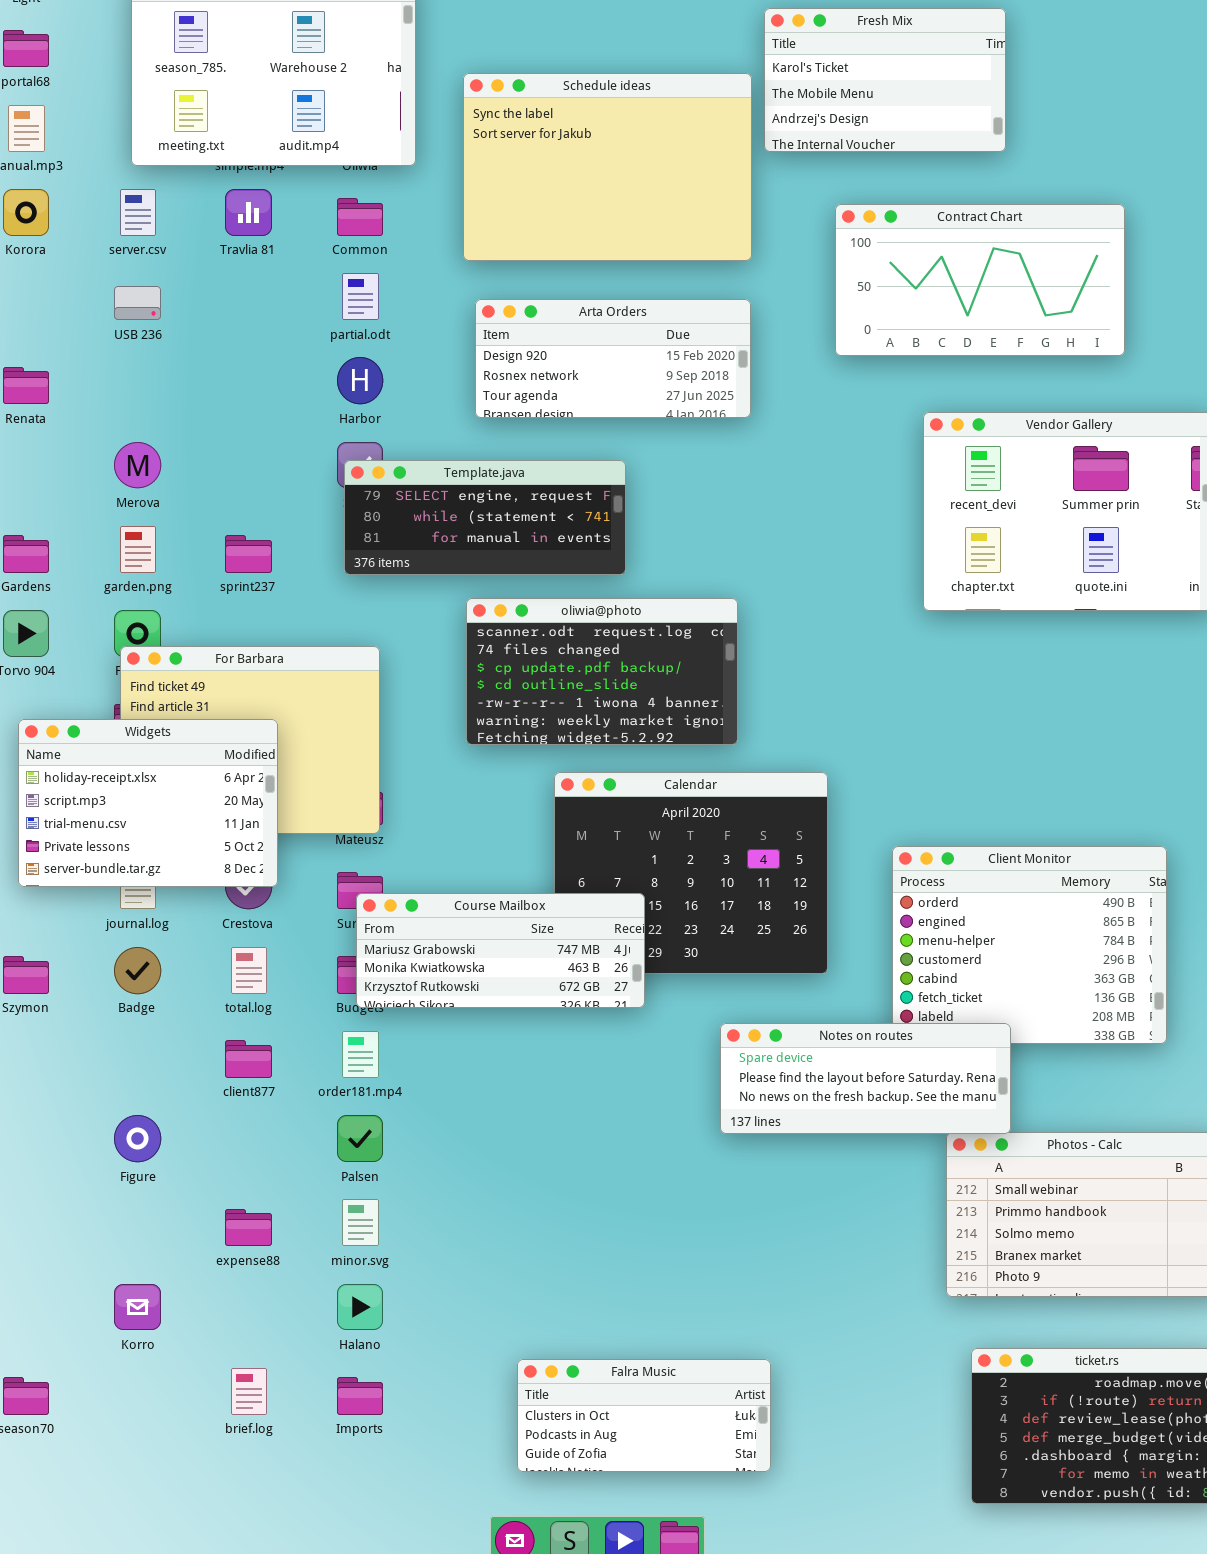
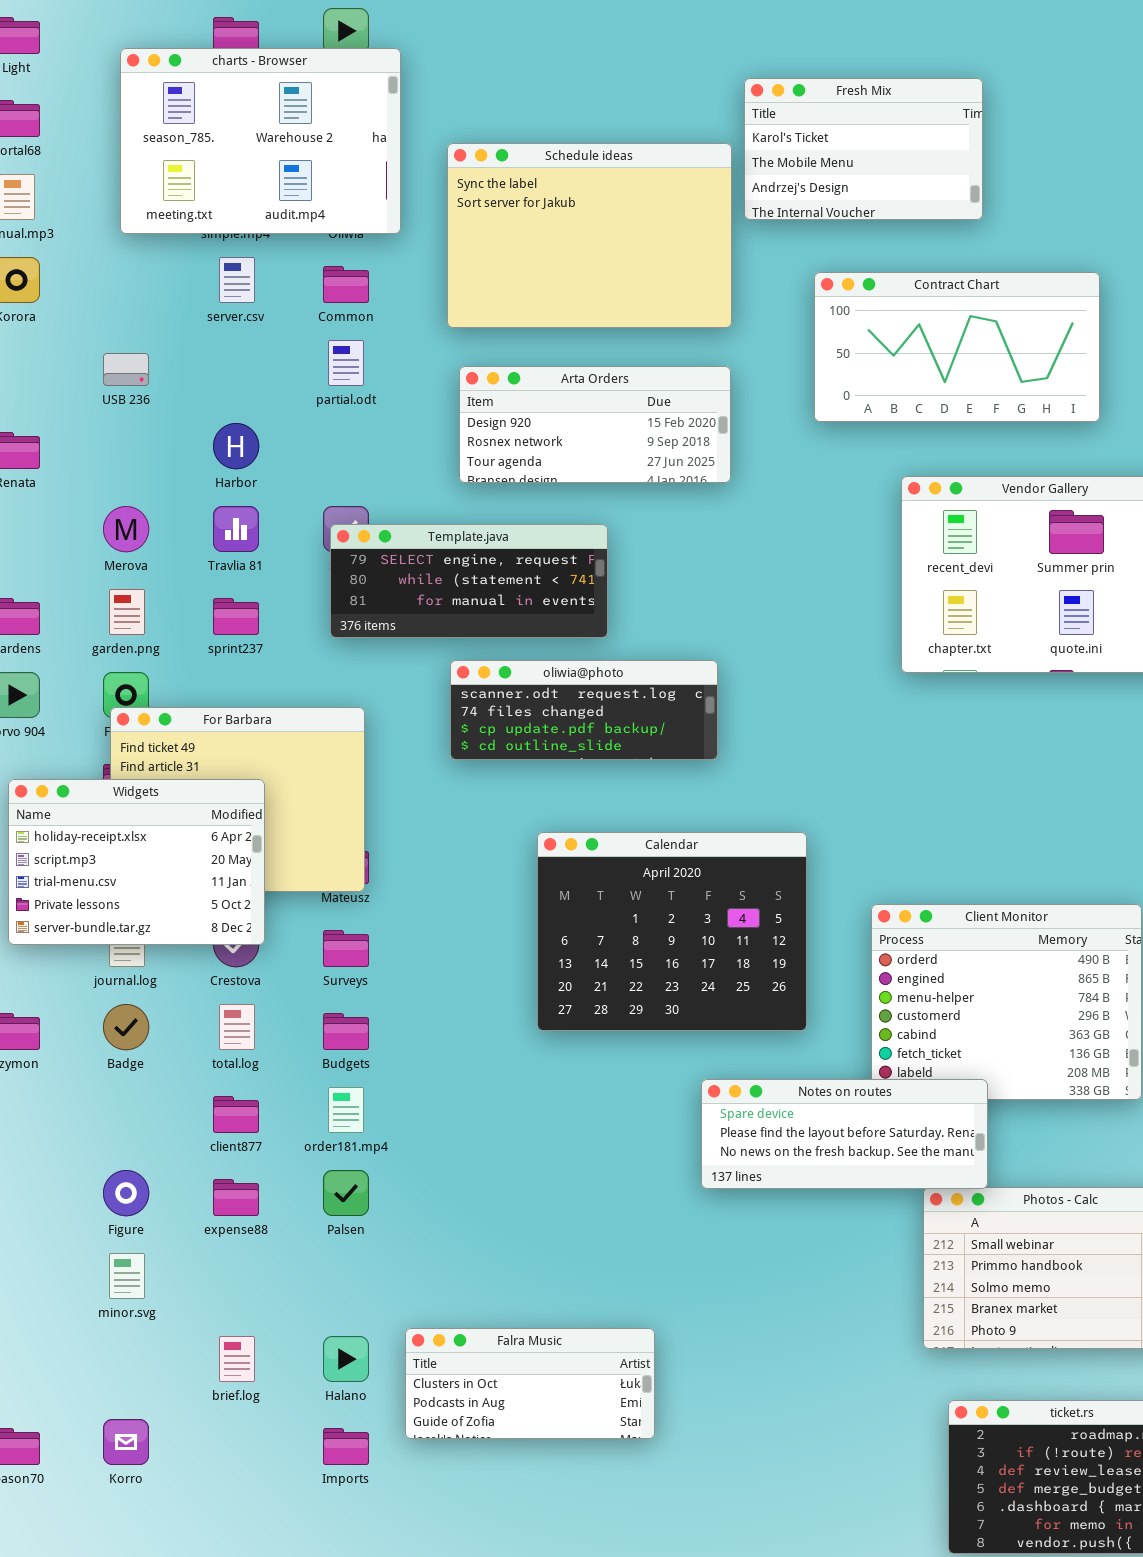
server.csv: [120,189,156,236] -> [219,257,255,303], moved
Travlia 81: [225,189,272,236] -> [213,506,259,552], moved
Harbor: [337,357,383,404] -> [213,423,259,469], moved
oliwia@photo: [466,598,738,745] -> [450,660,718,760], resized
Course Mailbox: [356,893,645,1008] -> none, closed
minor.svg: [342,1199,379,1246] -> [109,1253,145,1299], moved
expense88: [225,1209,272,1246] -> [213,1179,259,1216], moved
Korro: [114,1284,161,1330] -> [103,1419,149,1465], moved
Falra Music: [517,1359,771,1472] -> [405,1328,655,1439], moved
brief.log: [231,1368,267,1415] -> [219,1336,255,1382], moved

